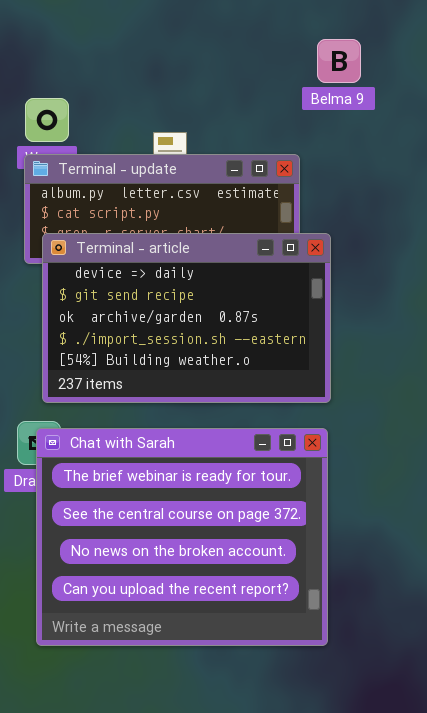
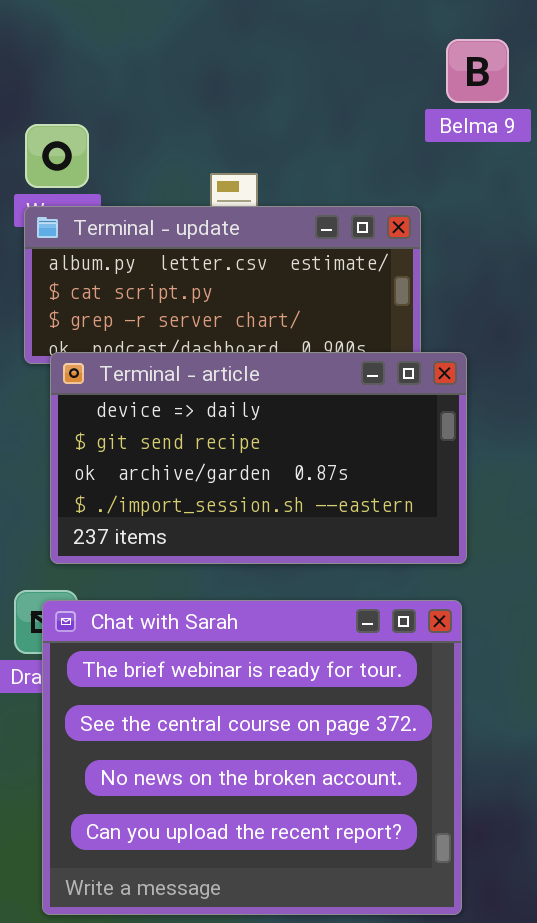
Terminal - article: [42,233,331,403] -> [50,352,467,564], resized

